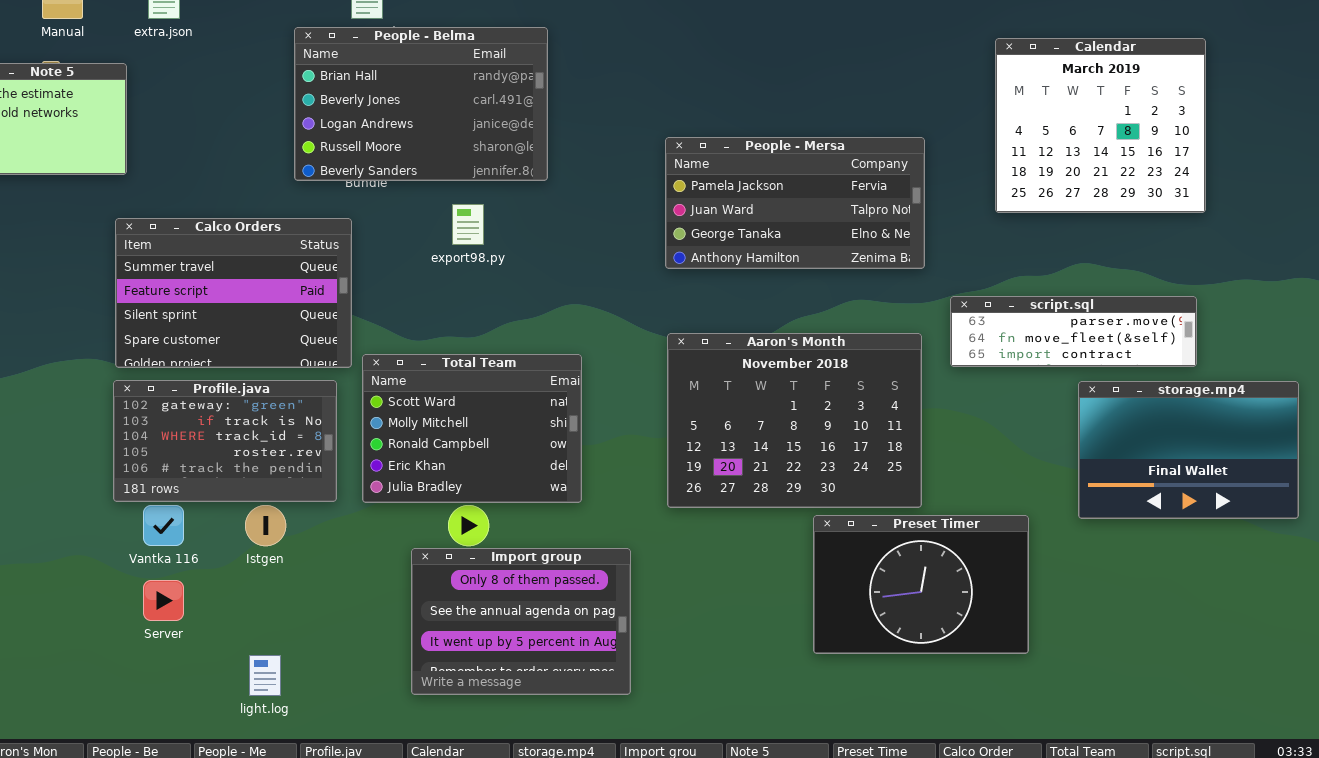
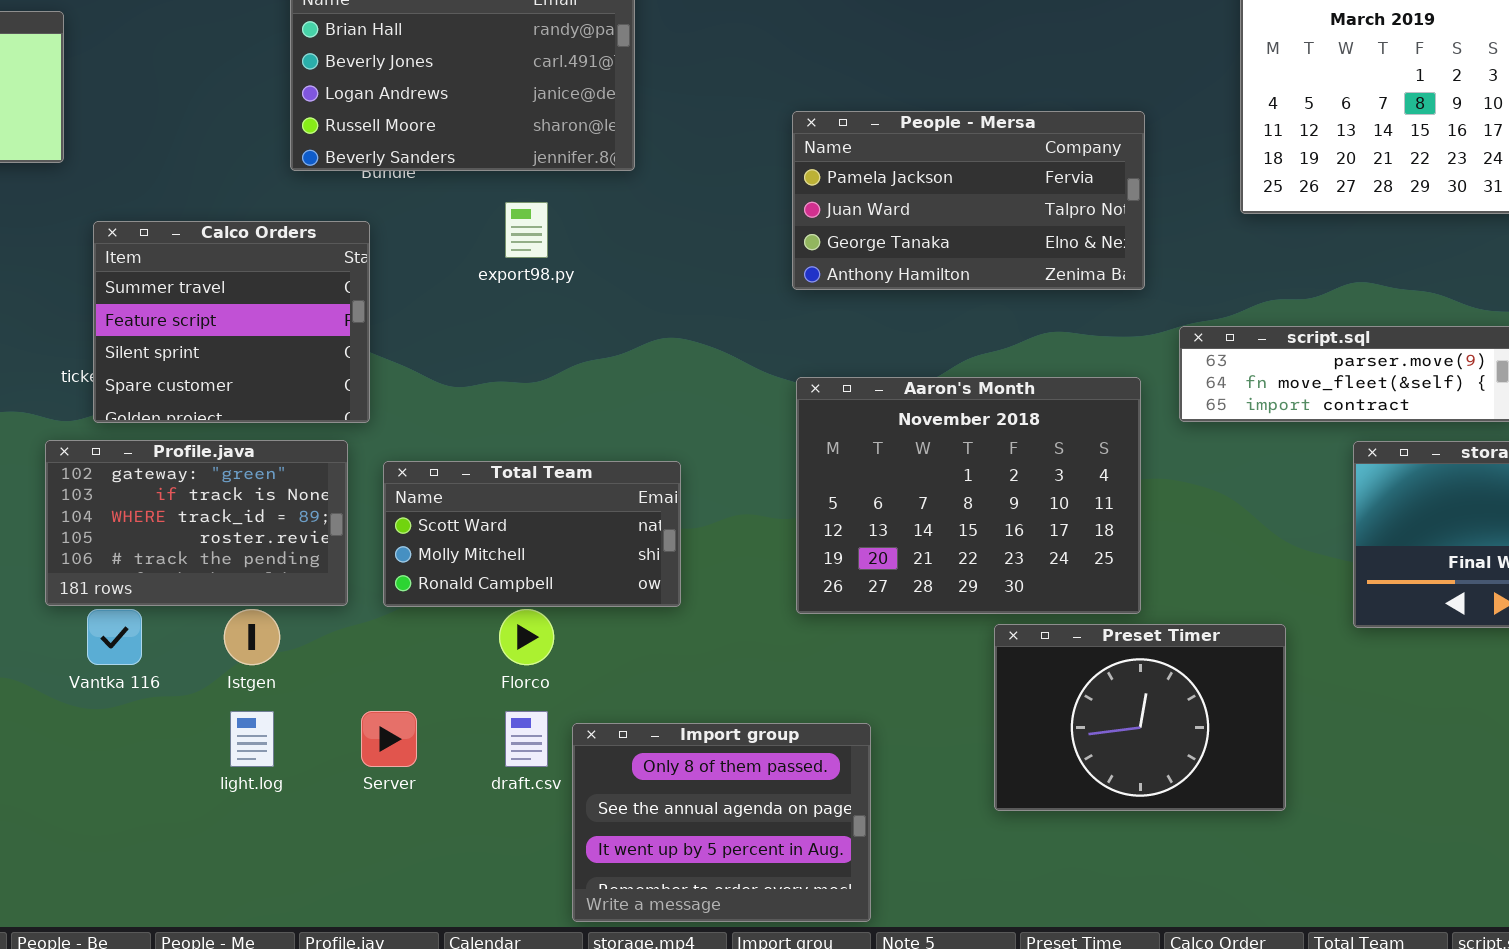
Calco Orders: [115,218,352,368] -> [93,221,370,423], resized
Total Team: [362,354,582,503] -> [383,461,681,607], resized
Import group: [411,548,631,695] -> [572,723,871,922], moved
Server: [143,580,184,621] -> [361,711,417,767], moved
light.log: [249,655,281,696] -> [230,711,274,767], moved

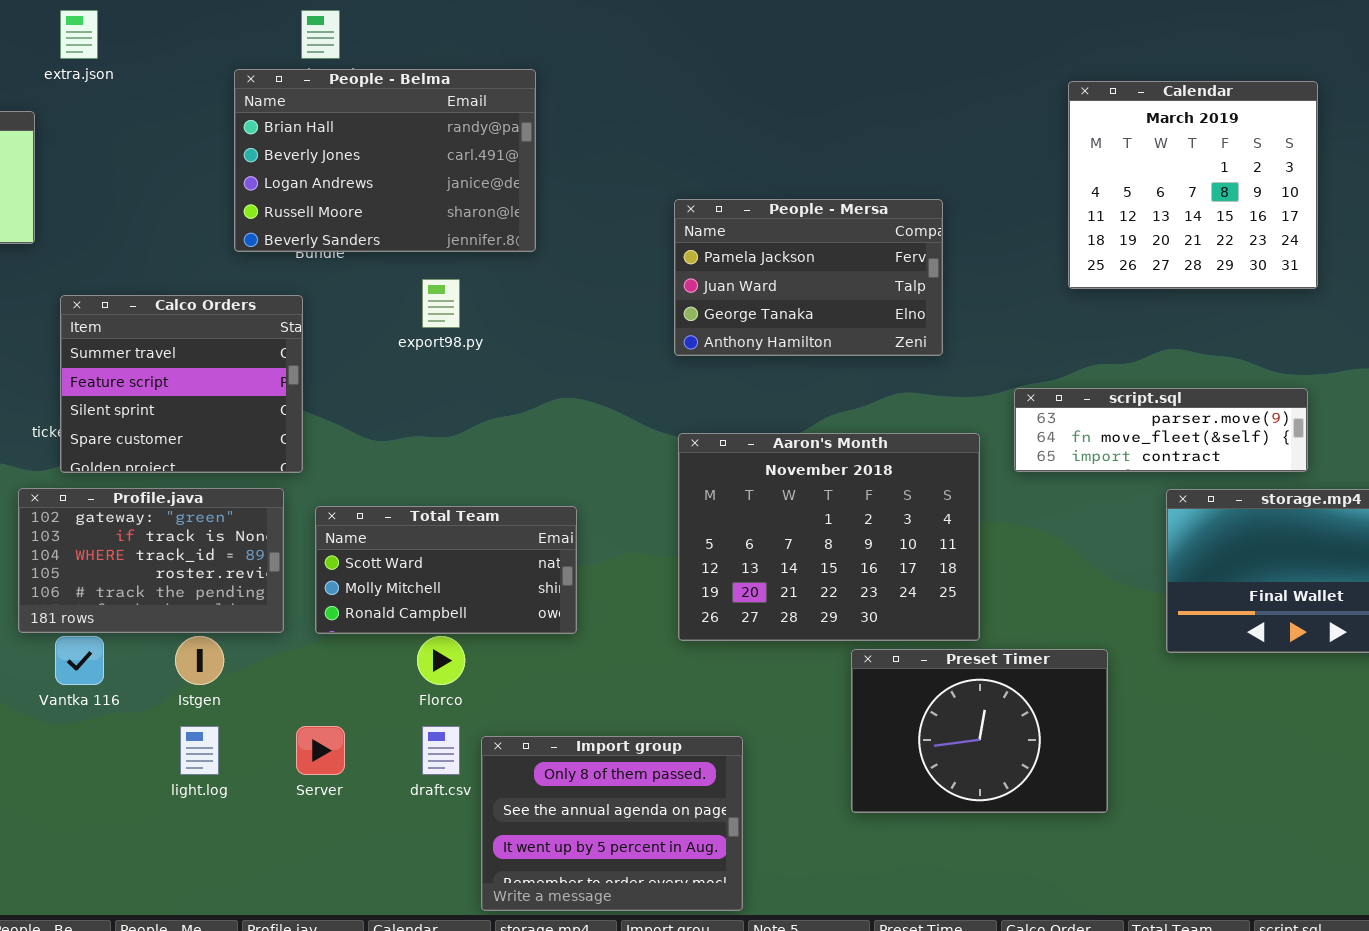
People - Mersa: [792,111,1145,290] -> [674,199,943,356], resized

